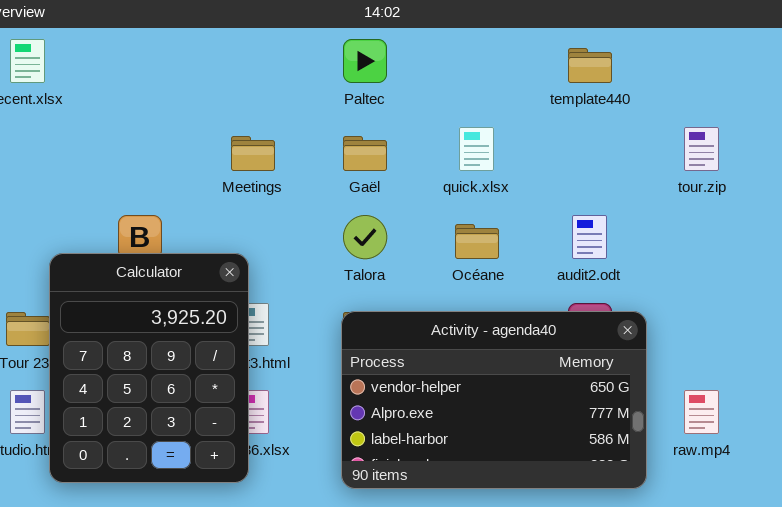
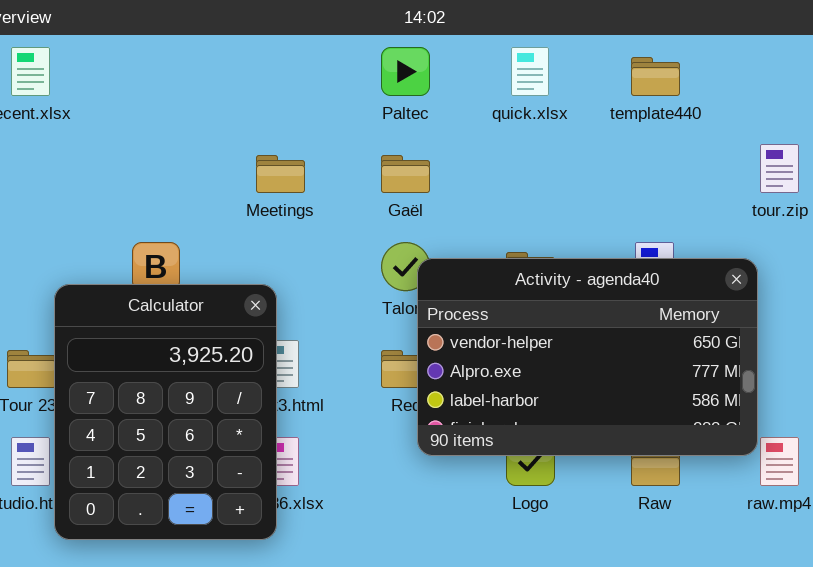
quick.xlsx: [459,127,494,171] -> [511,47,549,96], moved
Activity - agenda40: [341,311,647,489] -> [417,258,758,456], moved

